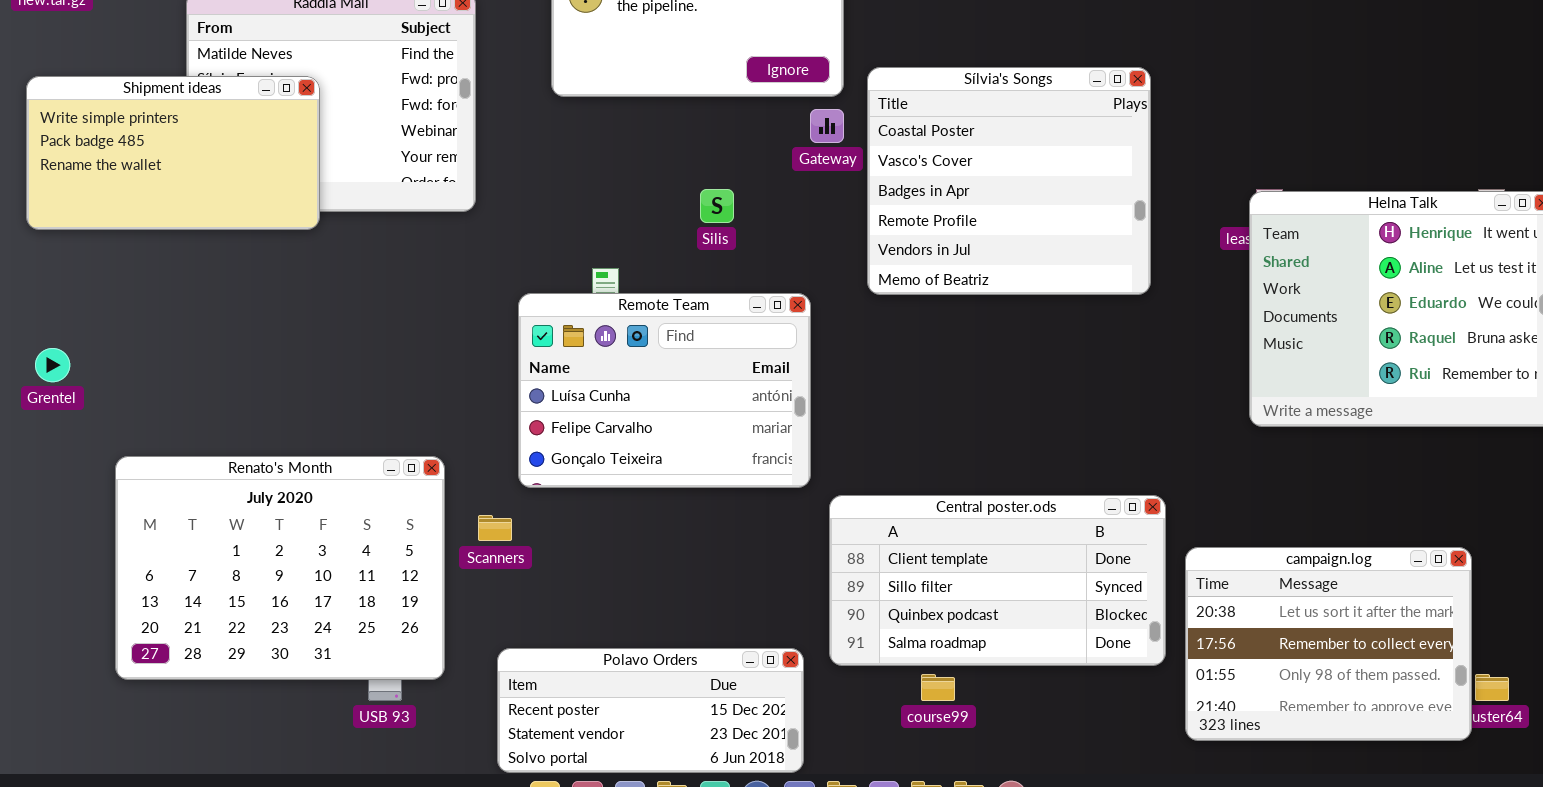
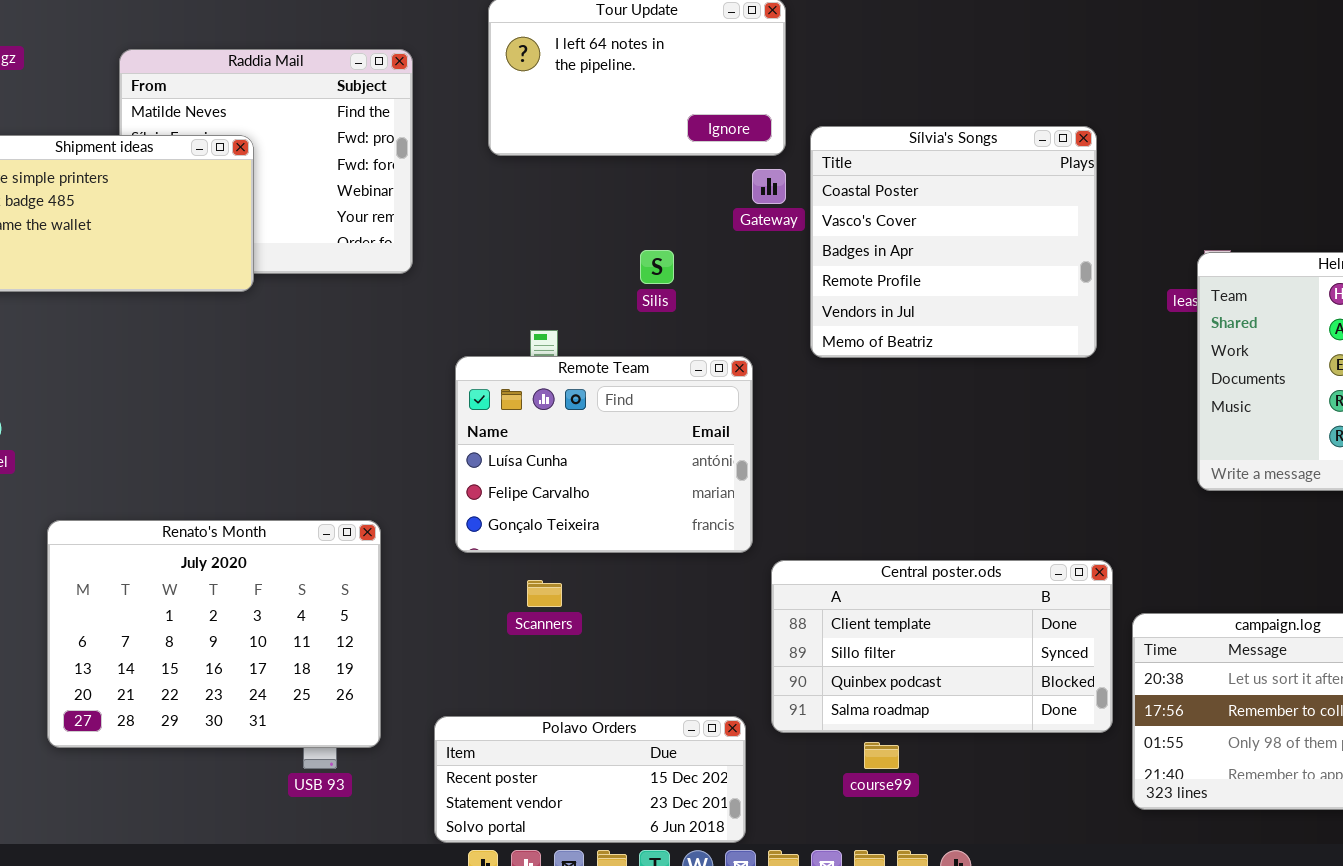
Scanners: [478,515,512,541] -> [527,580,562,607], moved

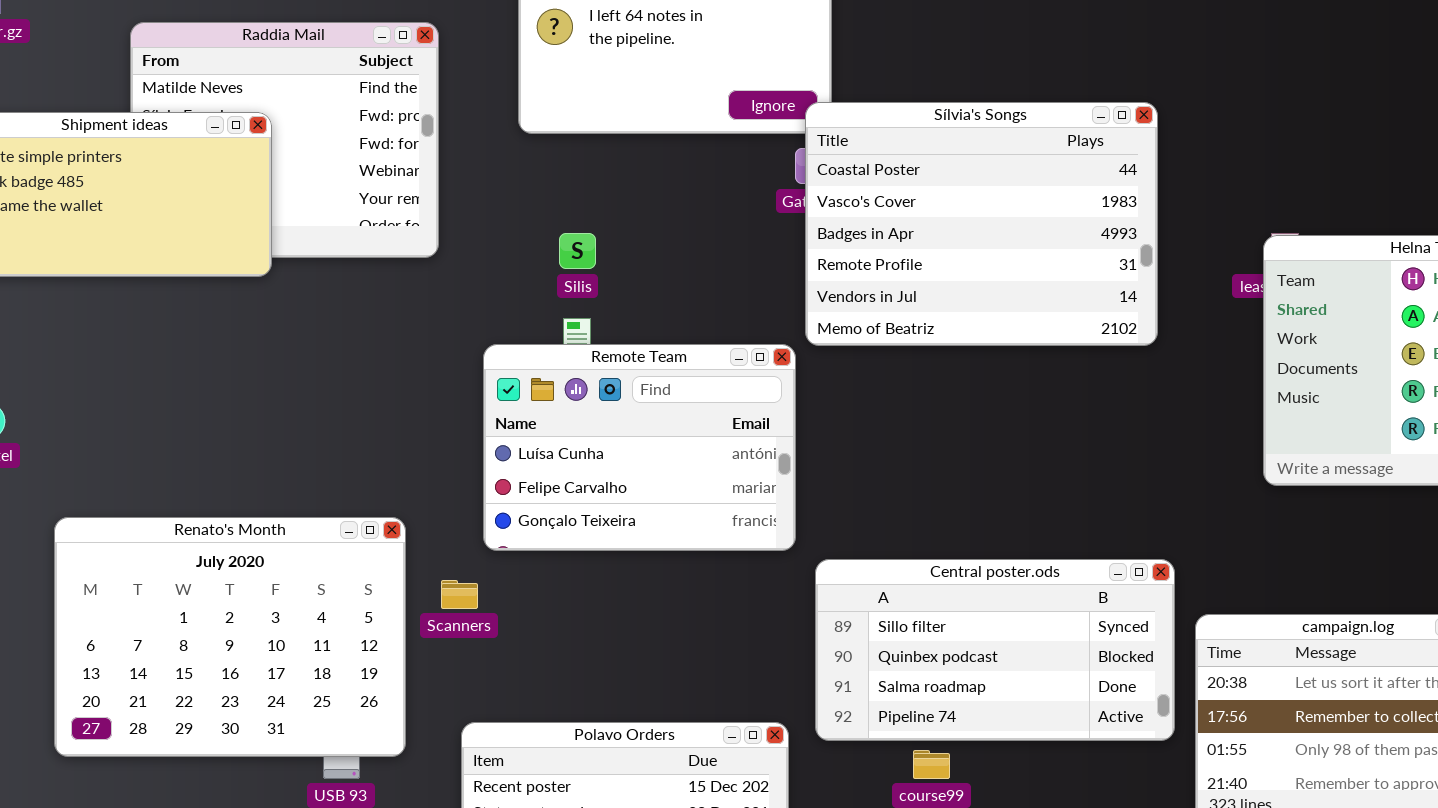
Sílvia's Songs: [810,126,1097,358] -> [805,102,1158,346], resized
Silis: [640,250,674,284] -> [559,233,596,269], moved
Central poster.ods: [771,560,1113,733] -> [815,559,1175,741], scrolled down 1 row
Scanners: [527,580,562,607] -> [441,580,478,609], moved

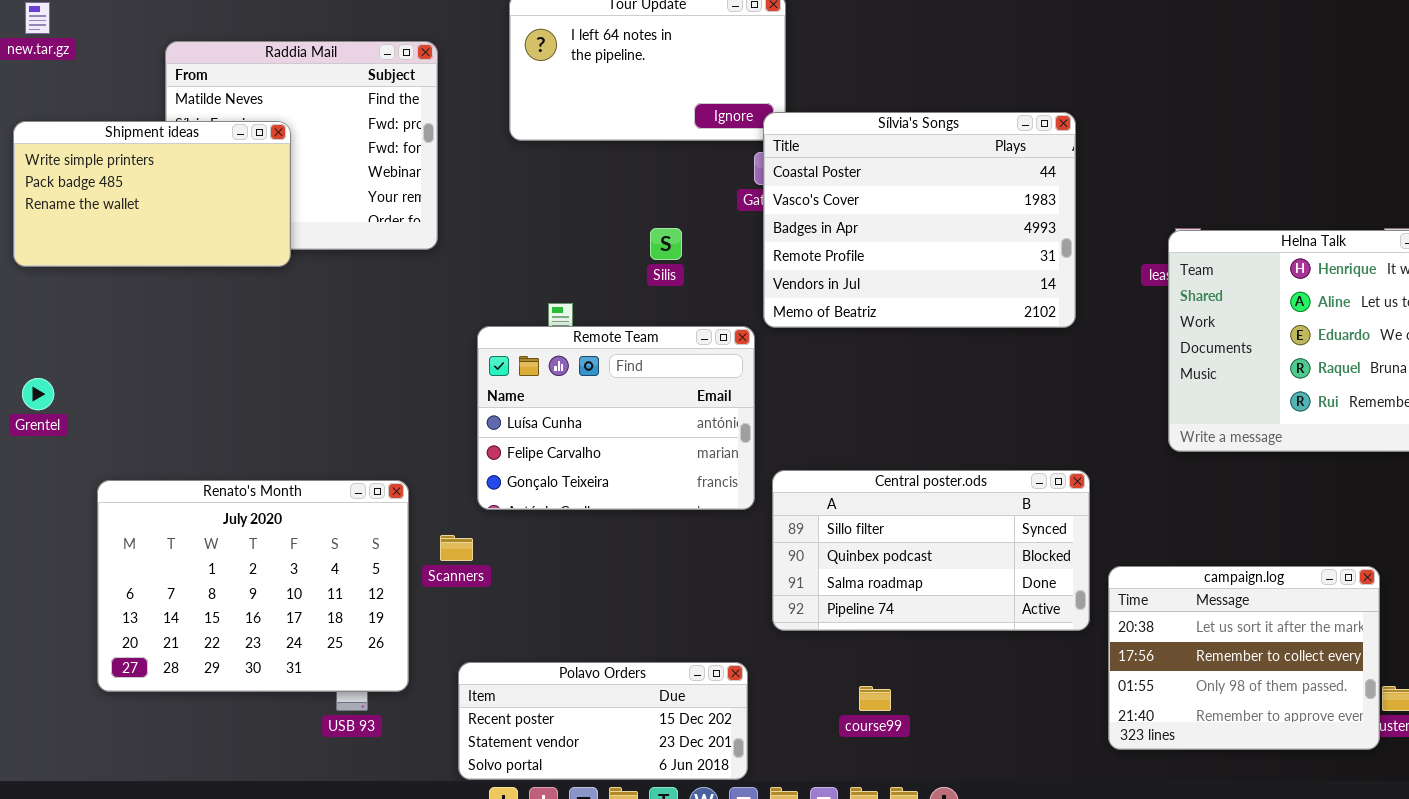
Silis: [559,233,596,269] -> [650,228,682,260], moved
Central poster.ods: [815,559,1175,741] -> [772,470,1090,631], moved

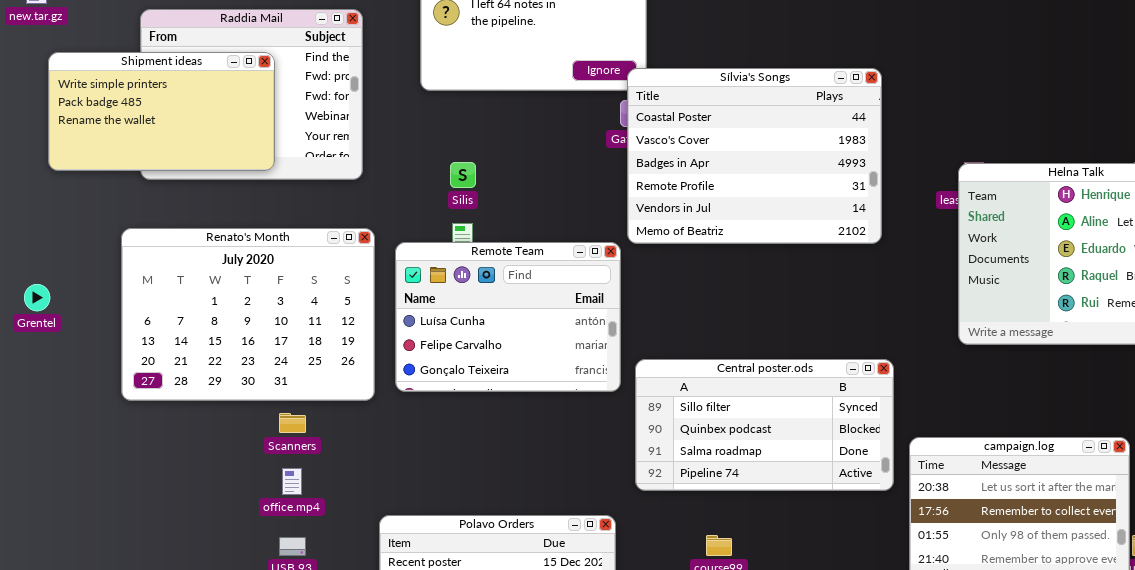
Shipment ideas: [13,121,291,267] -> [48,52,275,171], moved
Silis: [650,228,682,260] -> [450,162,476,188], moved
Renato's Month: [97,480,409,692] -> [121,228,375,401], moved
Scanners: [440,535,473,561] -> [279,413,306,433], moved

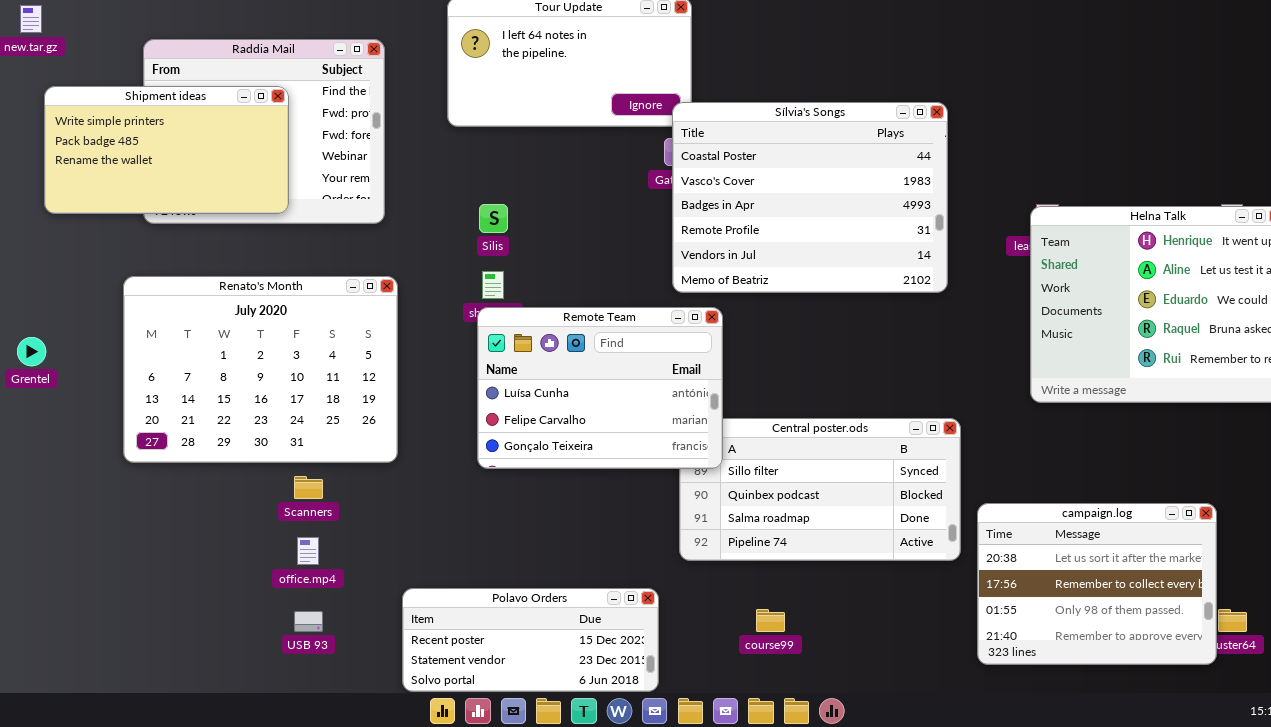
Remote Team: [395,242,621,392] -> [477,307,723,469], moved

